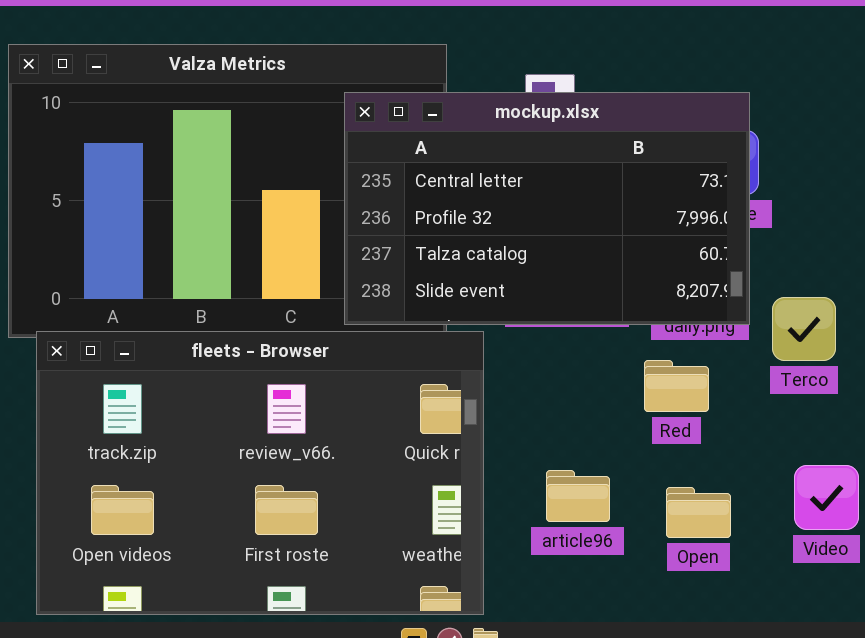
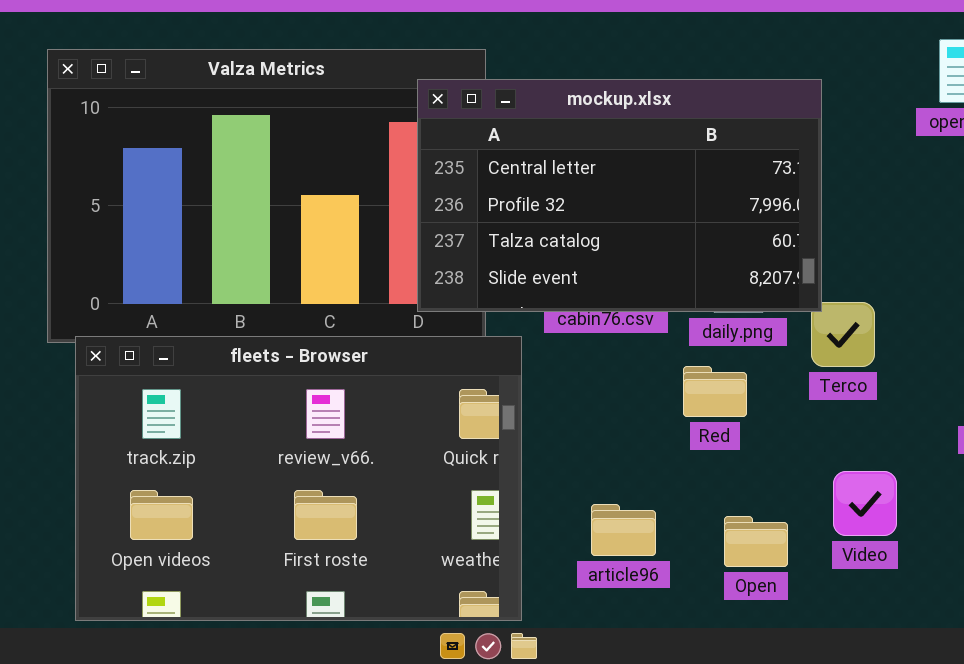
mockup.xlsx: [344,92,750,325] -> [417,79,822,312], moved
article96: [546,470,610,522] -> [591,504,656,556], moved
Open: [666,487,731,538] -> [724,516,788,567], moved

